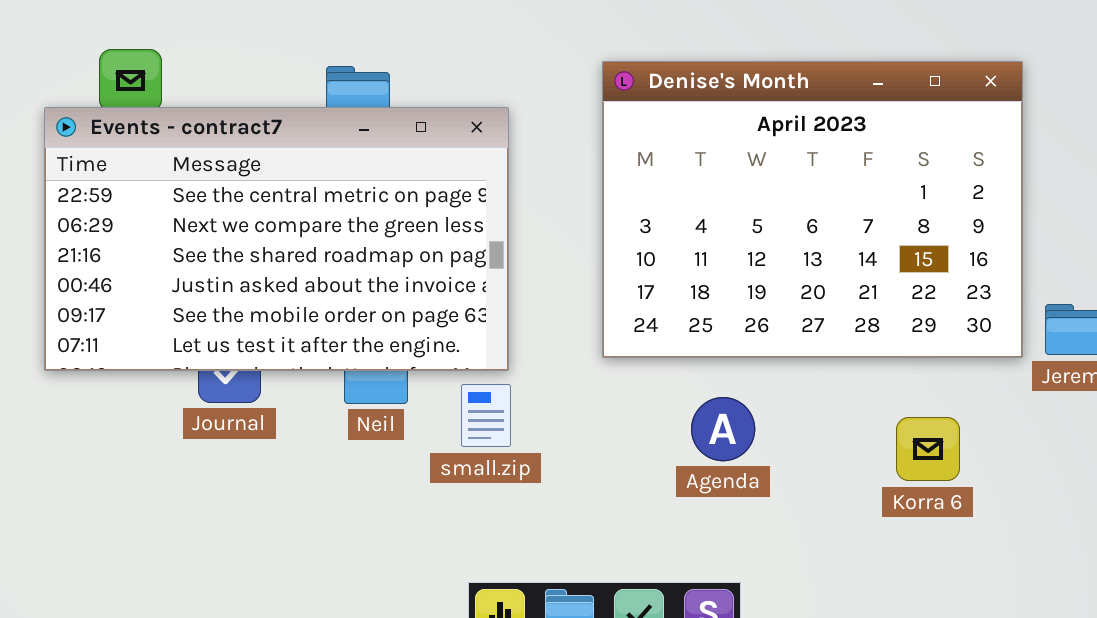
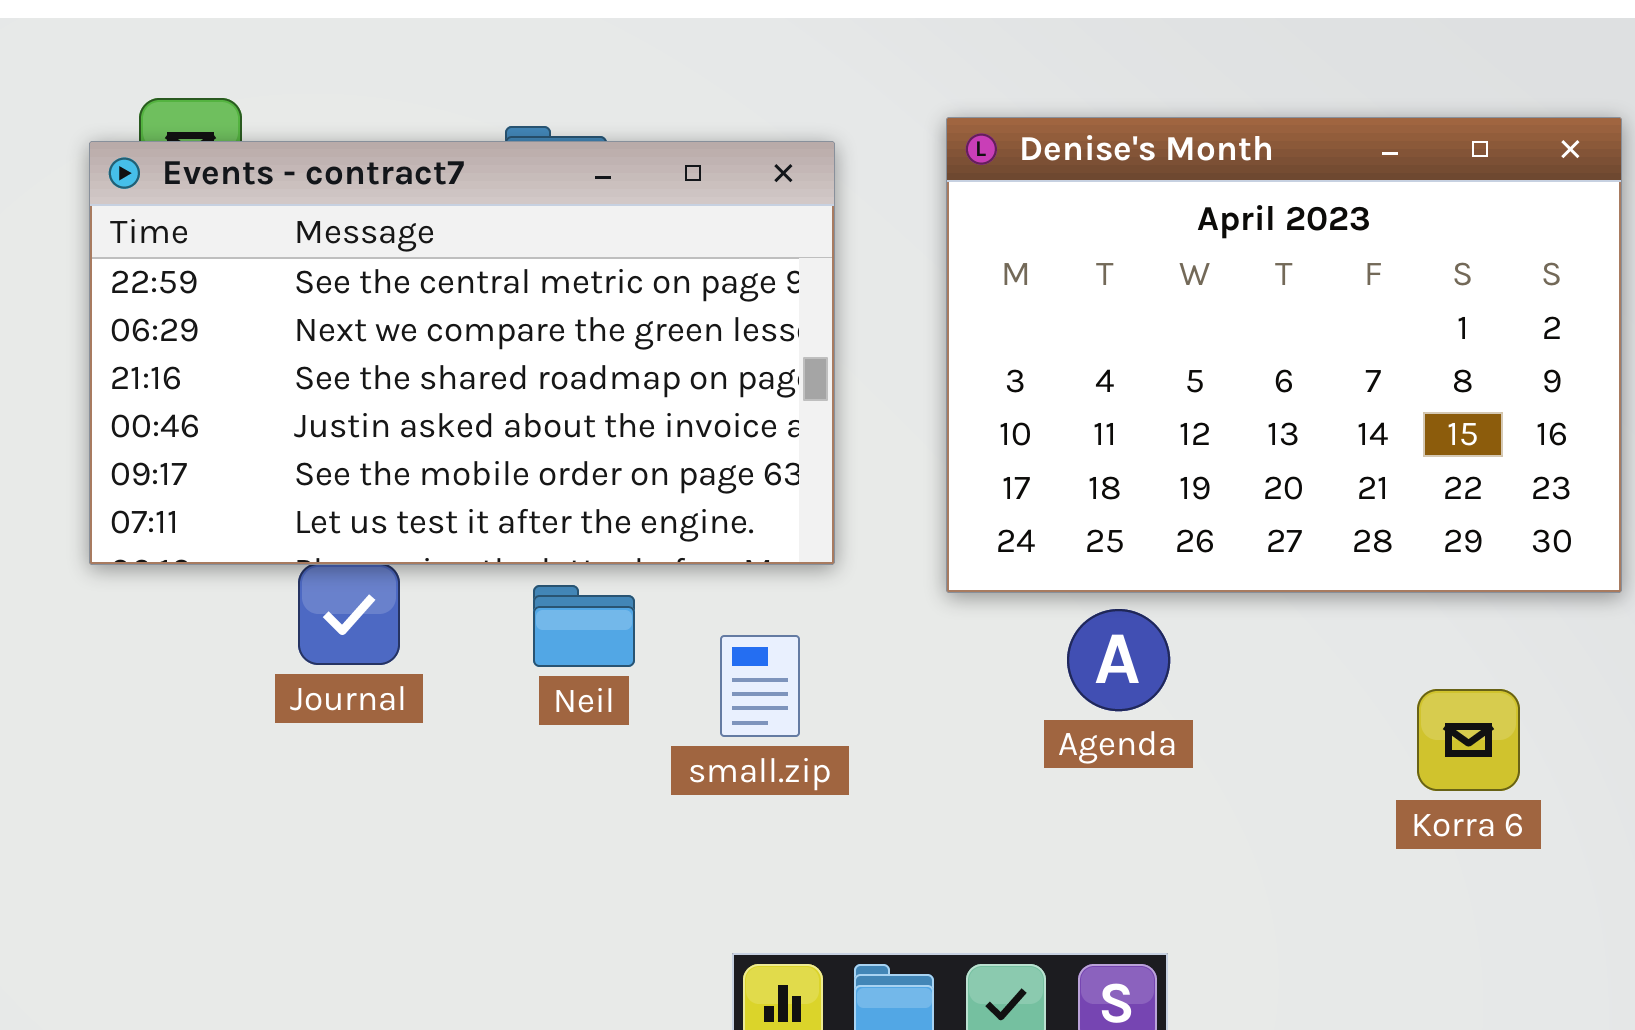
Events - contract7: [44,107,509,371] -> [89,141,835,565], moved
Agenda: [691,397,755,461] -> [1067,609,1170,711], moved

